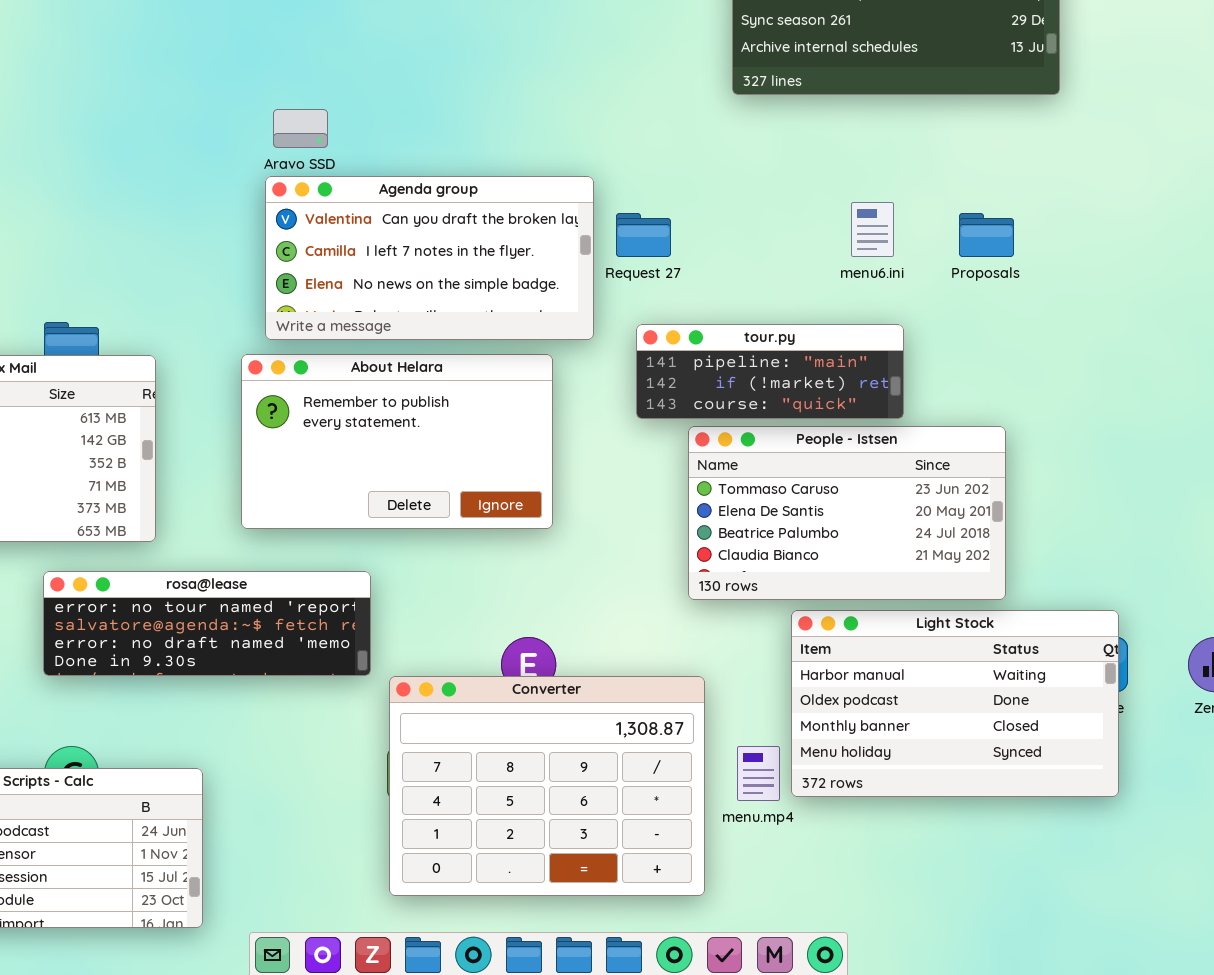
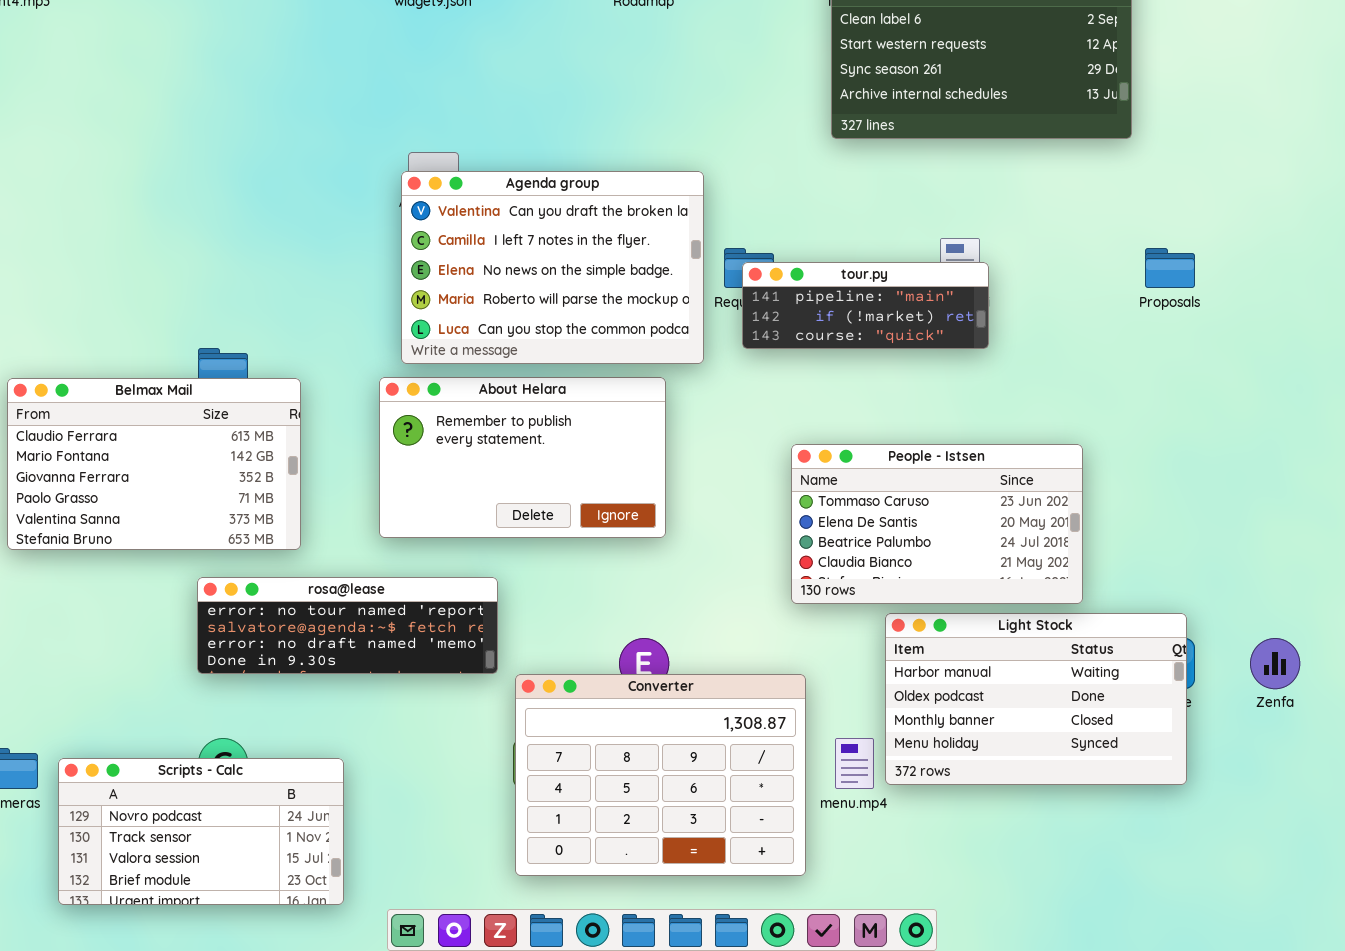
Agenda group: [265,176,594,340] -> [401,171,704,364], resized
Proposals: [959,213,1014,257] -> [1145,248,1195,288], moved
tour.py: [636,324,904,419] -> [742,262,989,349], moved

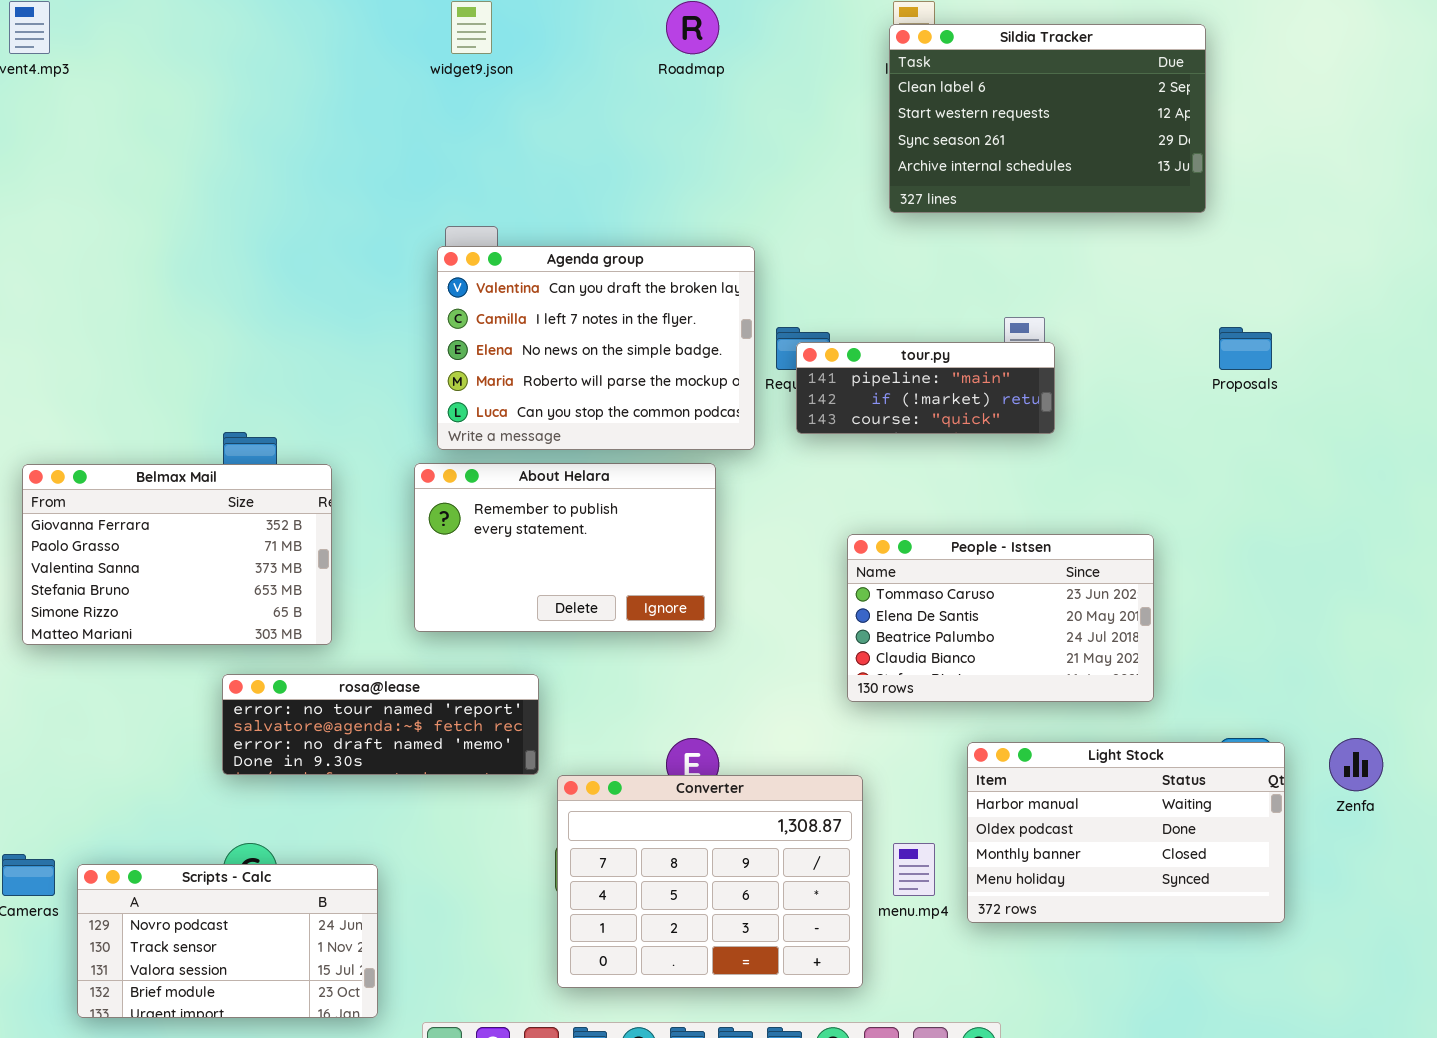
Belmax Mail: [7,378,301,550] -> [22,464,332,645], scrolled down 2 rows
Light Stock: [885,613,1187,785] -> [967,742,1285,923], moved

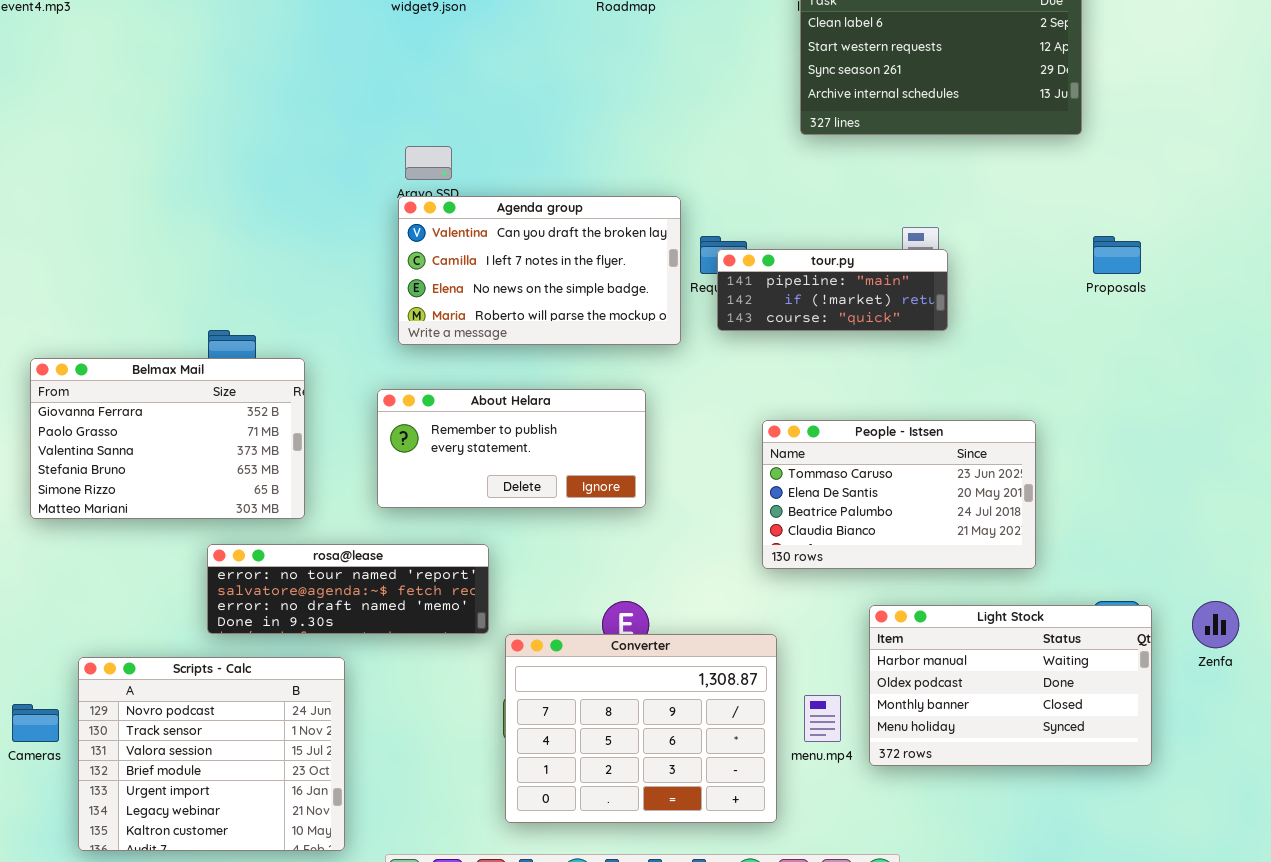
Agenda group: [437,246,755,450] -> [398,196,681,345], resized
About Helara: [414,463,716,632] -> [377,389,646,508], resized
Scripts - Calc: [77,864,378,1018] -> [78,657,345,851], resized

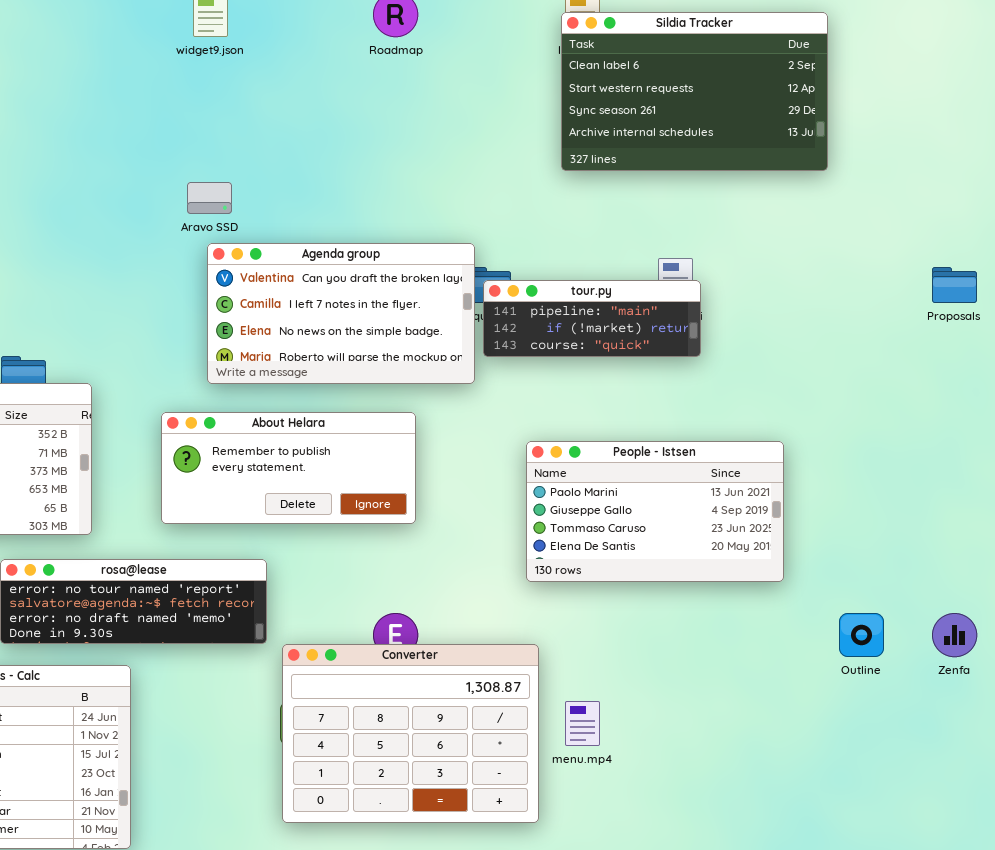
Agenda group: [398,196,681,345] -> [207,243,475,384], moved
Proposals: [1093,236,1141,274] -> [932,267,977,303], moved
People - Istsen: [762,420,1036,569] -> [526,441,784,582], scrolled up 2 rows
Light Stock: [869,605,1152,766] -> none, closed

